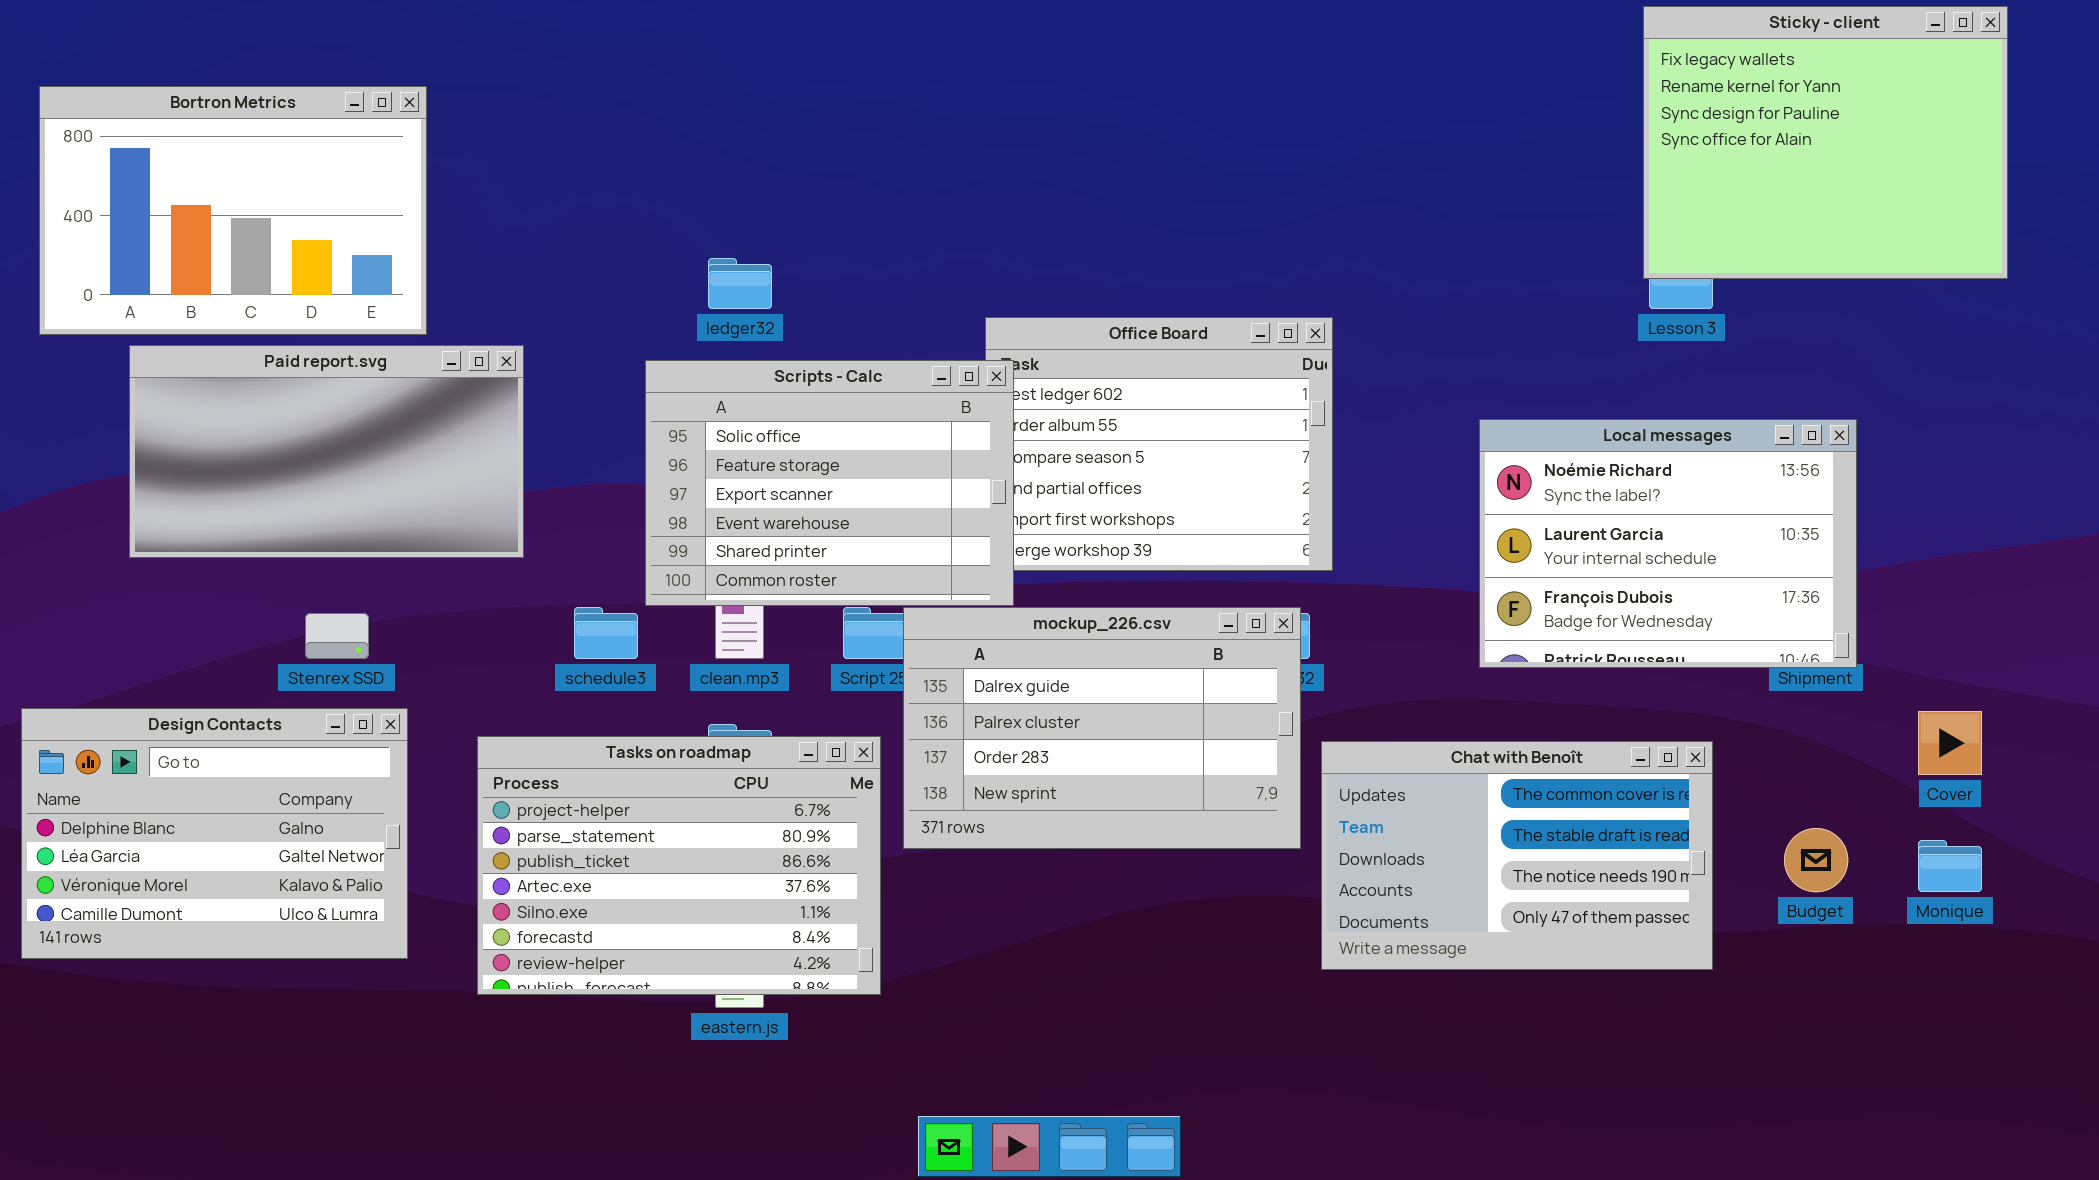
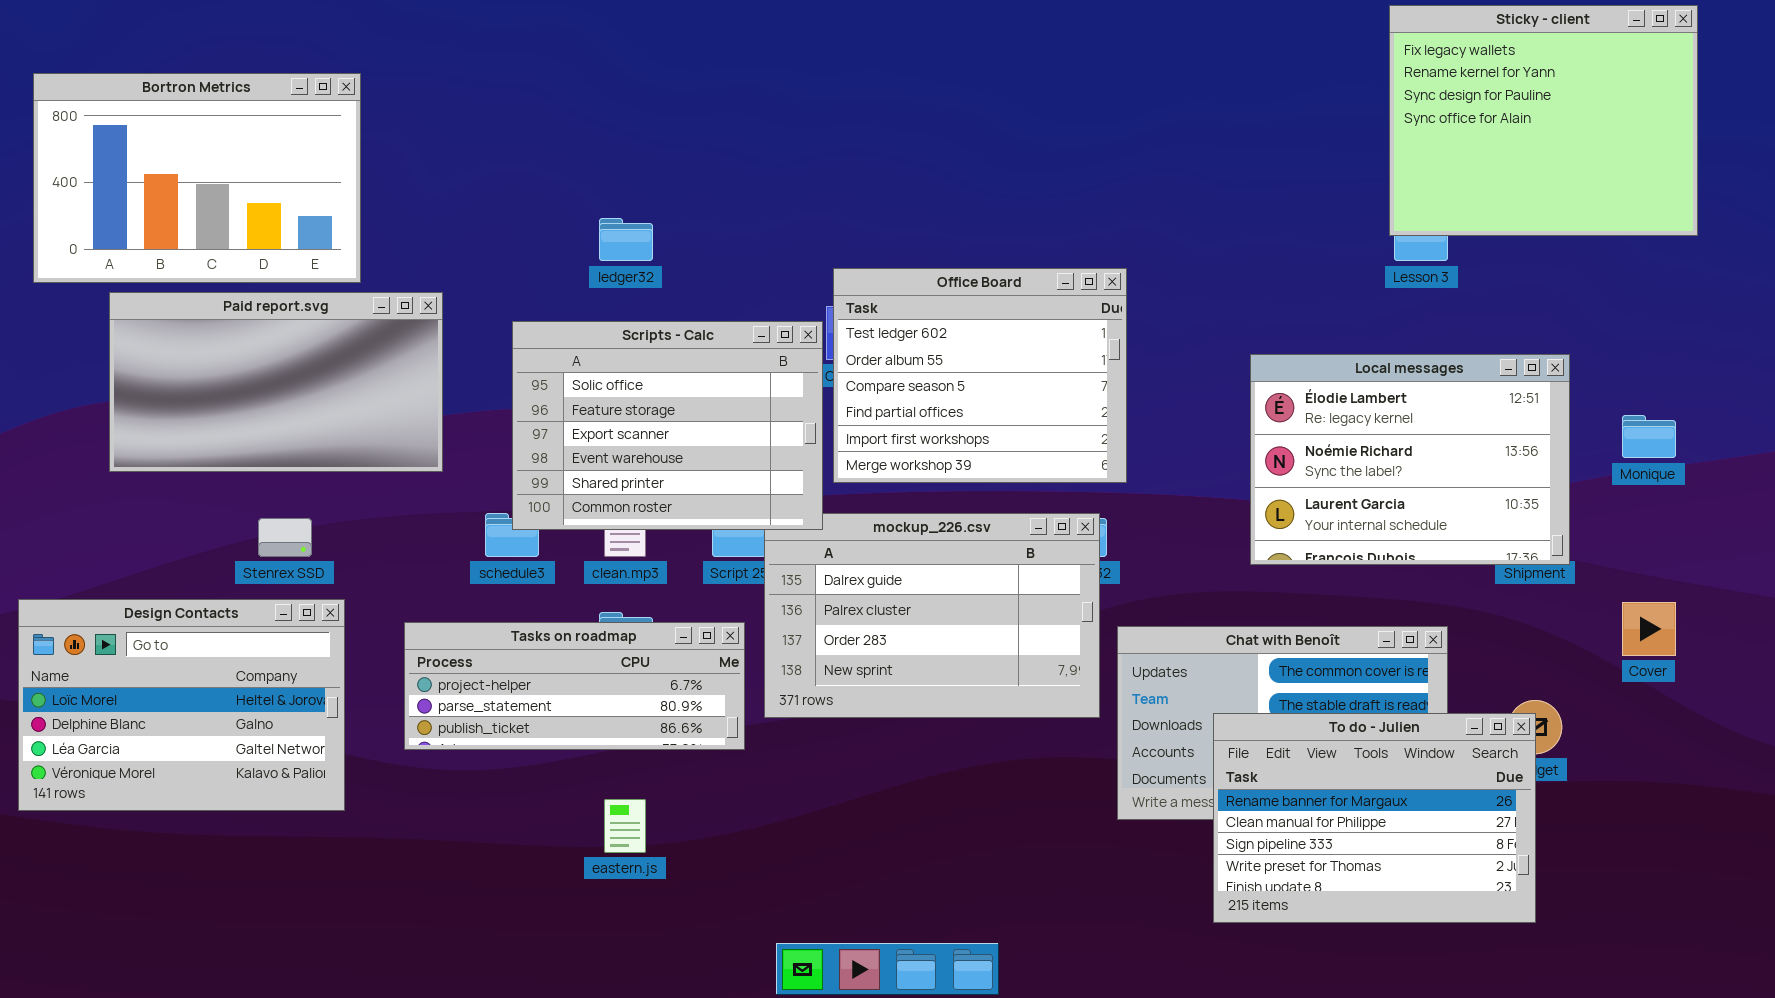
Scripts - Calc: [645,360,1014,606] -> [512,321,823,530], moved
Local messages: [1479,419,1857,668] -> [1250,354,1570,565], scrolled up 1 row
Design Contacts: [21,708,408,959] -> [18,599,345,811], scrolled up 1 row
Tasks on roadmap: [477,736,881,995] -> [404,622,745,750], resized
Monique: [1918,840,1982,892] -> [1622,415,1676,458], moved
To do - Julien: none -> [1213,713,1536,923], opened

